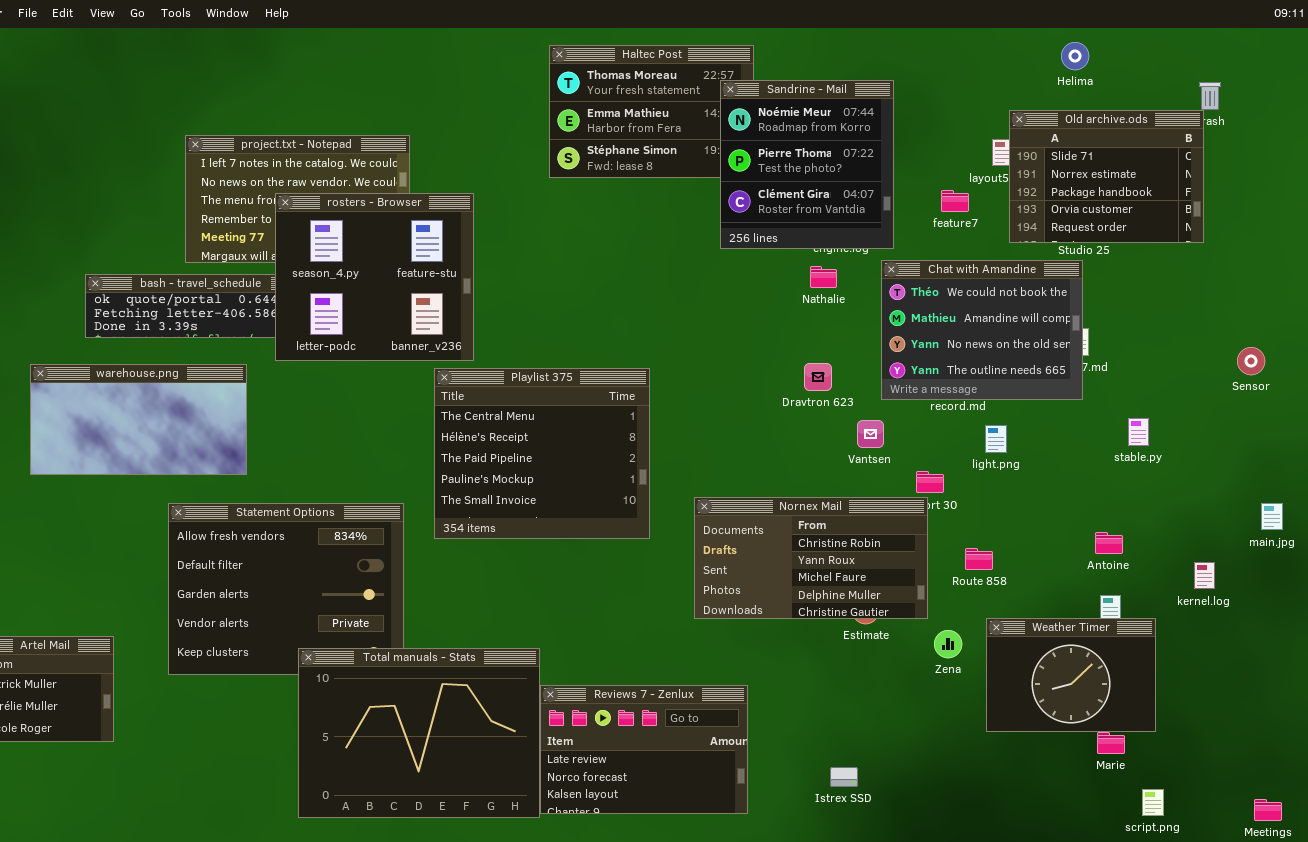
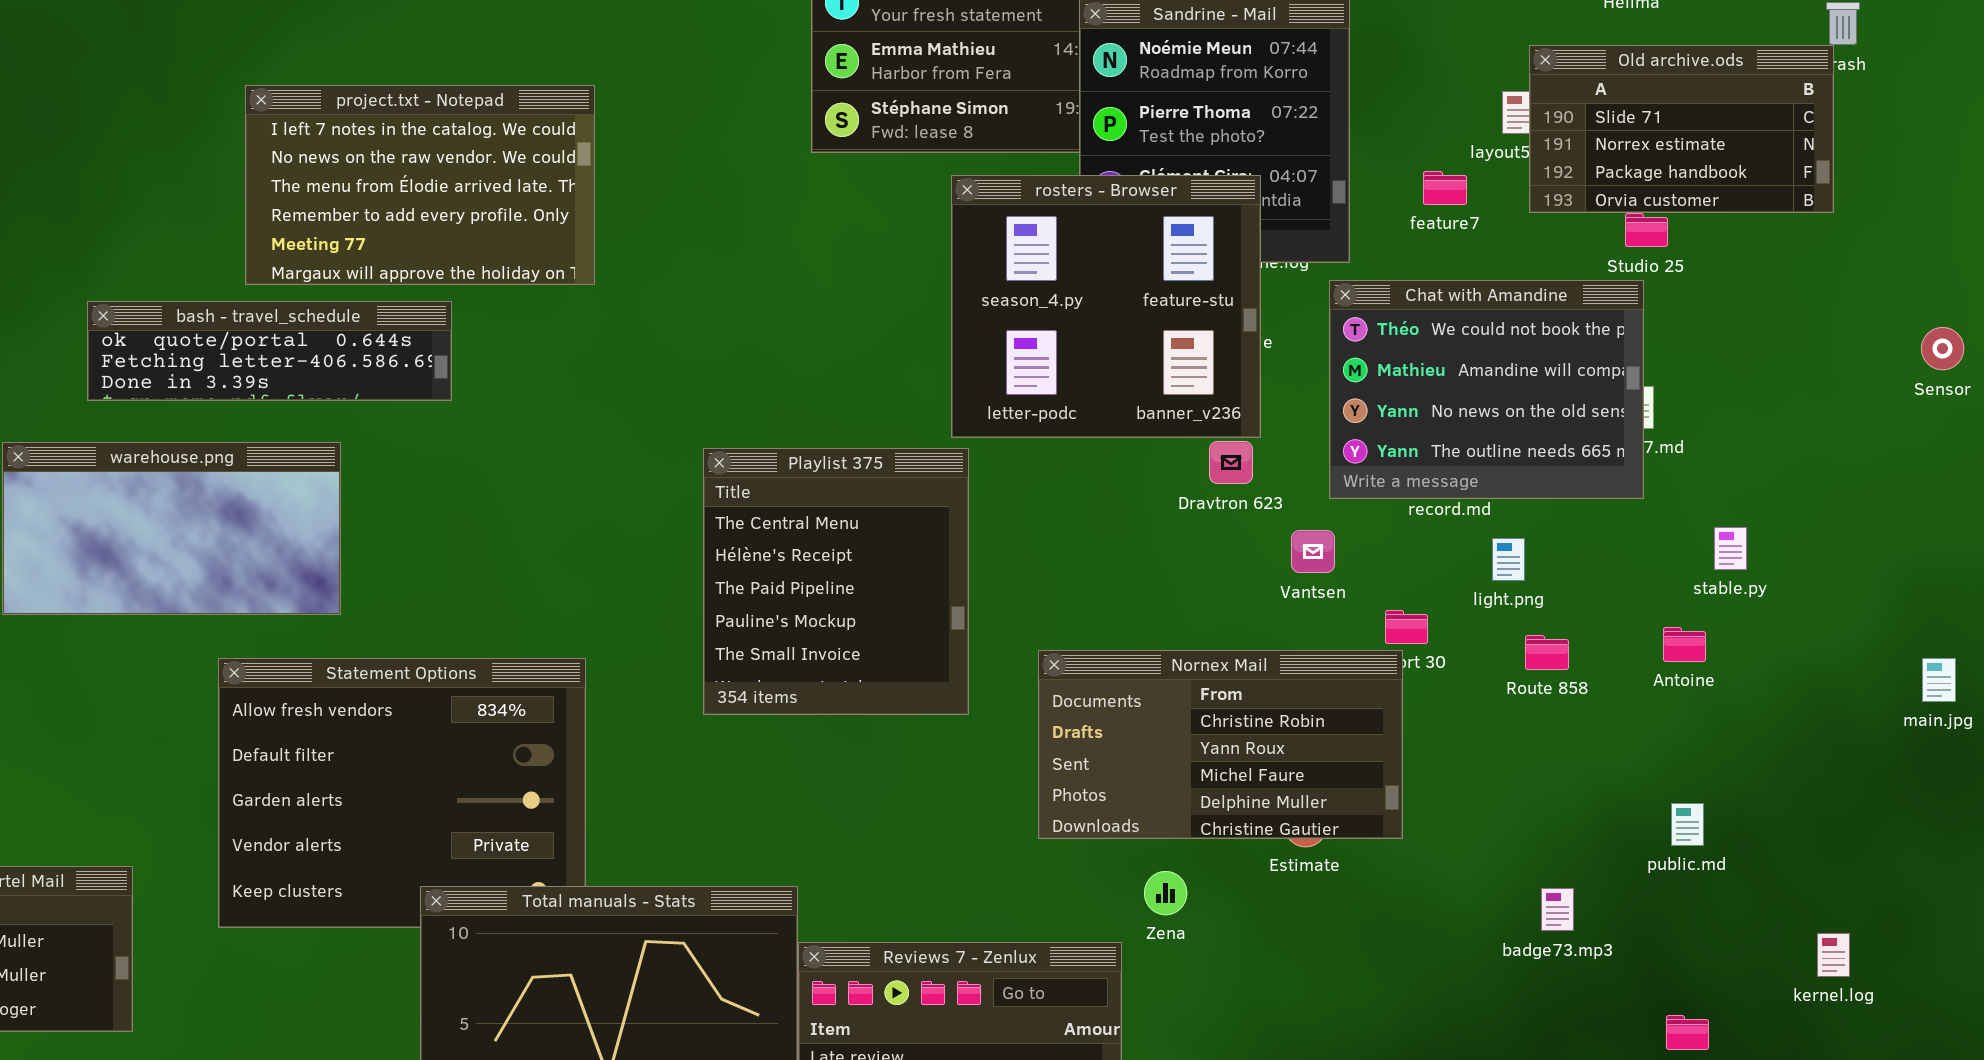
Old archive.ods: [1009,110,1204,243] -> [1529,45,1834,213], resized
rosters - Browser: [275,193,474,361] -> [951,175,1261,438], moved
Sensor: [1237,347,1265,375] -> [1921,327,1964,370], moved
Playlist 375: [434,368,650,539] -> [703,448,969,715], resized
Antoine: [1095,532,1123,554] -> [1663,627,1706,662], moved
Route 858: [965,548,993,570] -> [1525,635,1569,670], moved
kernel.log: [1194,562,1215,589] -> [1817,933,1850,977], moved
Weather Timer: [986,618,1156,732] -> none, closed
Zena: [934,630,962,658] -> [1144,871,1187,915], moved

